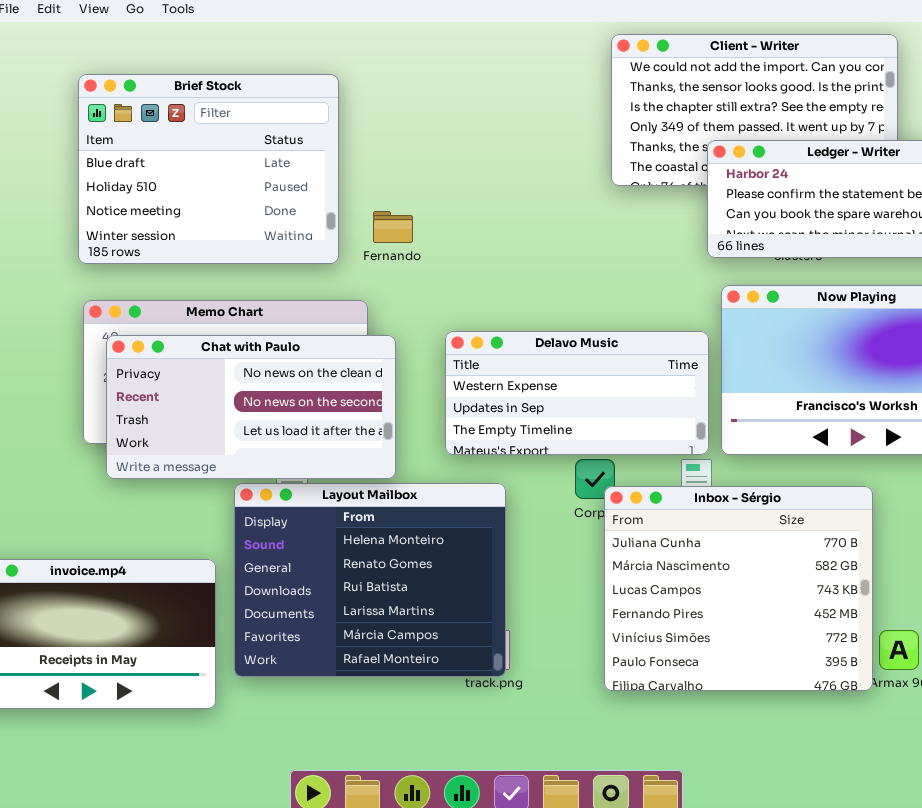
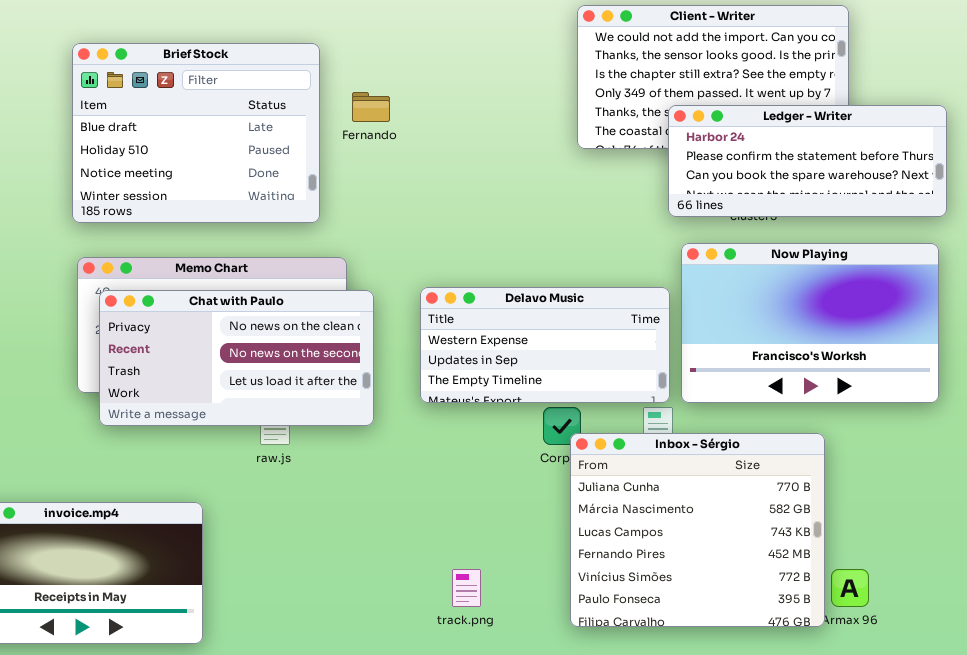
Fernando: [373,211,413,243] -> [352,92,390,122], moved
Layout Mailbox: [234,483,506,677] -> none, closed

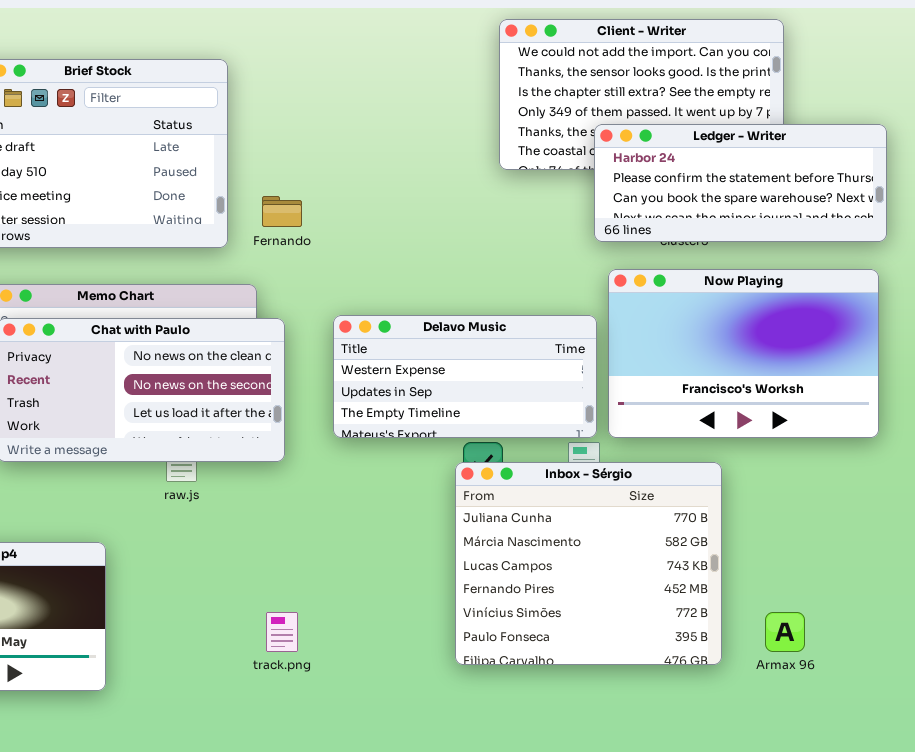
Fernando: [352,92,390,122] -> [262,196,302,227], moved
Inbox - Sérgio: [570,433,825,627] -> [455,462,722,665], moved
track.png: [452,569,481,607] -> [266,612,298,652], moved

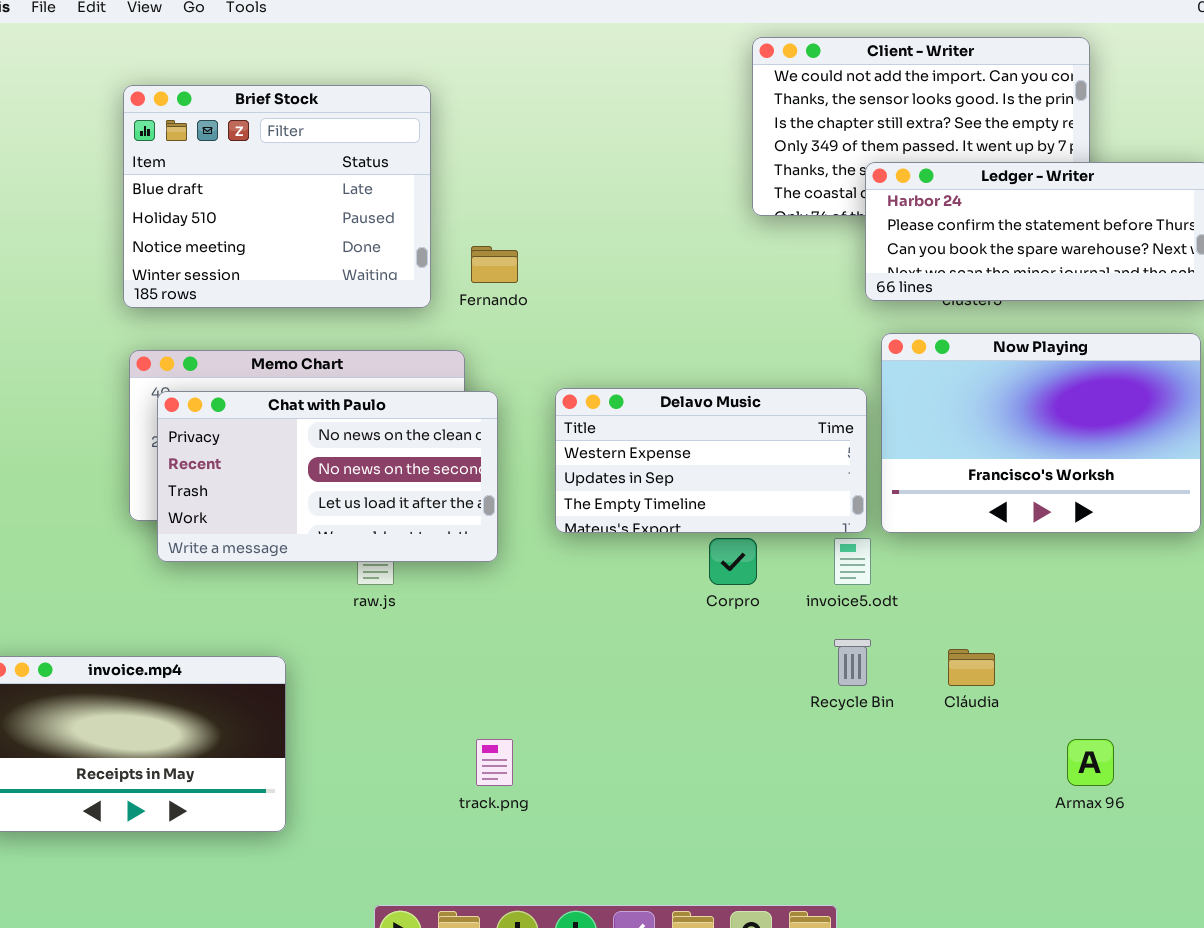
Inbox - Sérgio: [455,462,722,665] -> none, closed

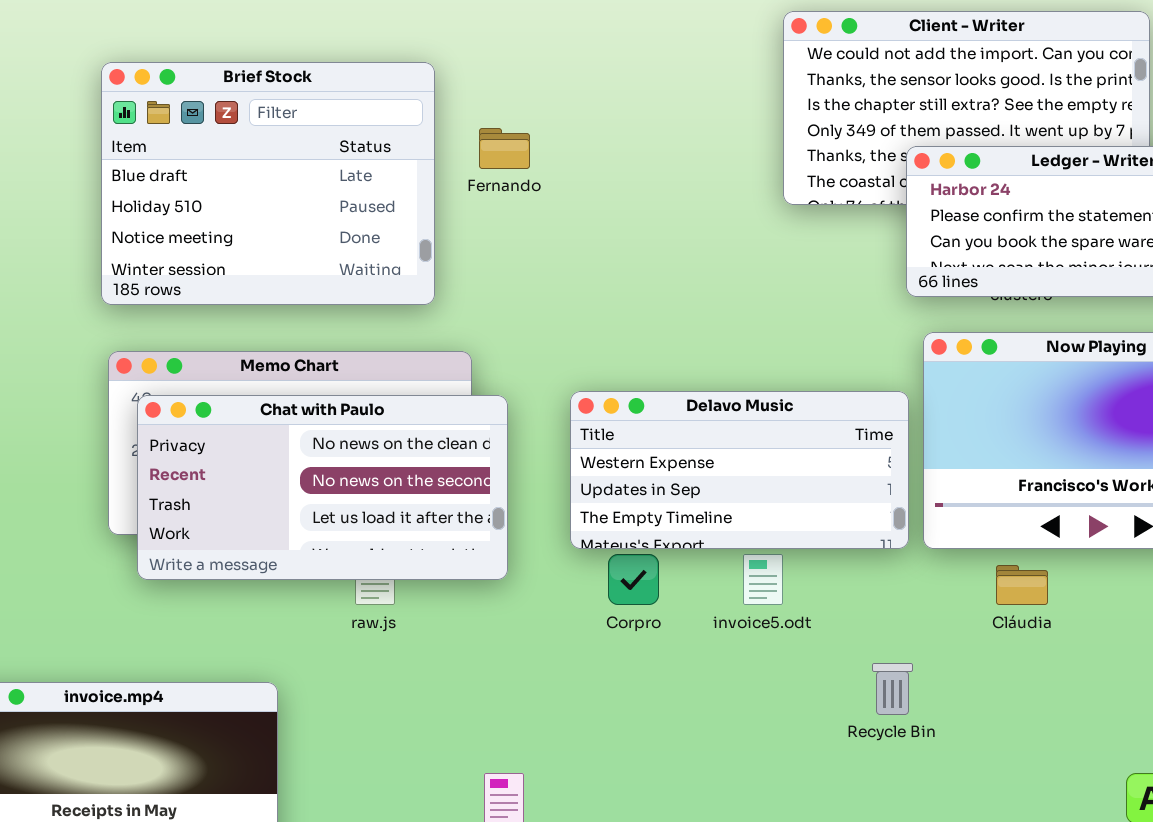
Fernando: [471,246,518,283] -> [479,128,530,169], moved
Corpro: [709,538,757,585] -> [608,554,659,605], moved
invoice5.odt: [834,538,871,585] -> [743,554,783,605], moved
Cláudia: [948,649,995,686] -> [996,565,1048,605], moved

